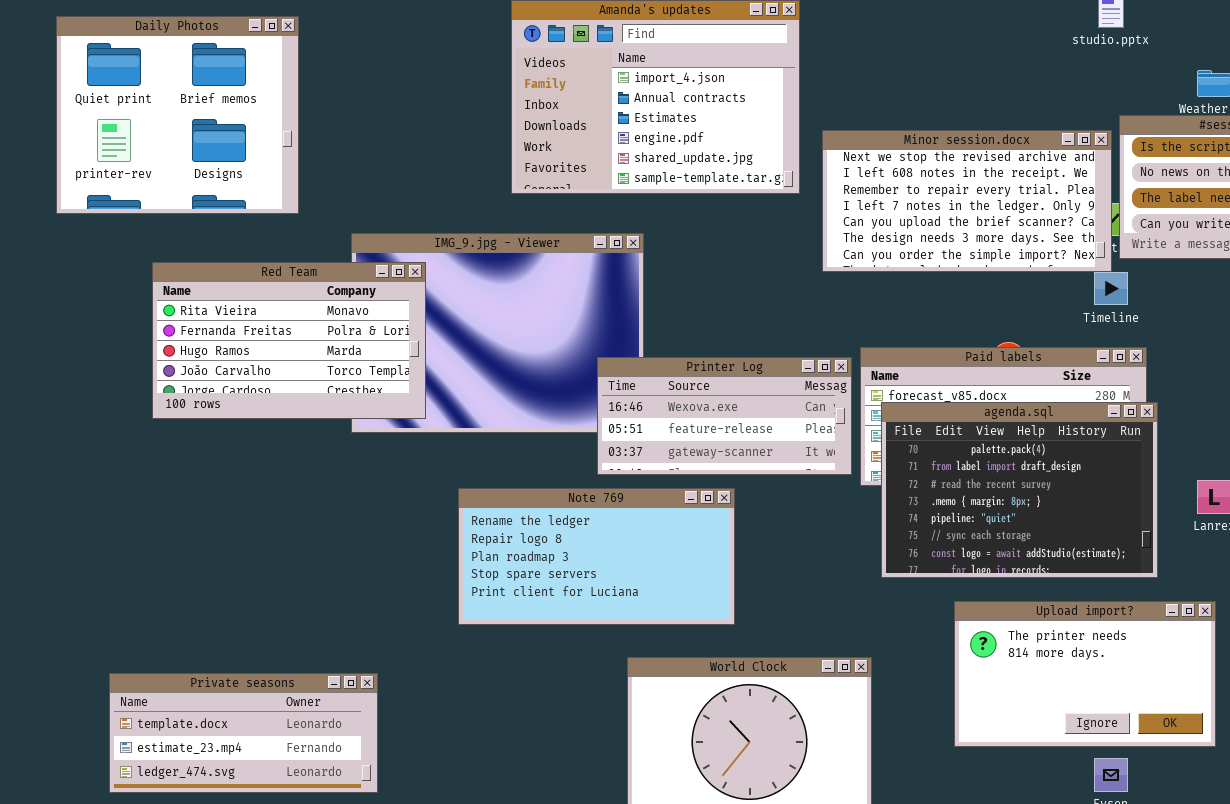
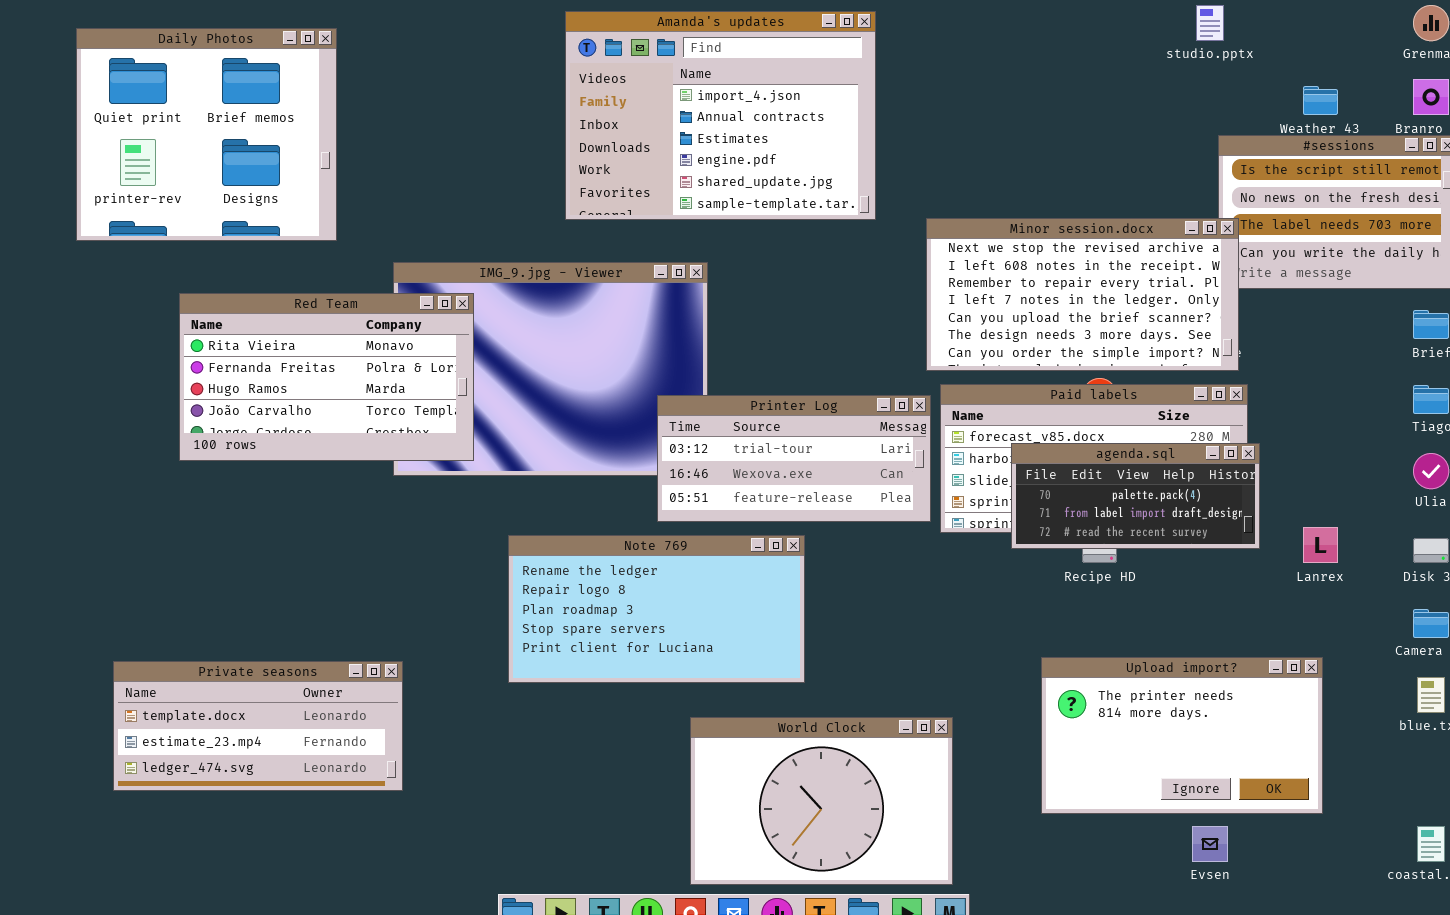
Minor session.docx: [822,130,1112,272] -> [926,218,1239,371], moved
Printer Log: [597,357,852,475] -> [657,395,931,522], scrolled up 1 row
agenda.sql: [881,402,1158,578] -> [1011,443,1260,549], resized
Private seasons: [109,673,378,793] -> [113,661,403,791], moved

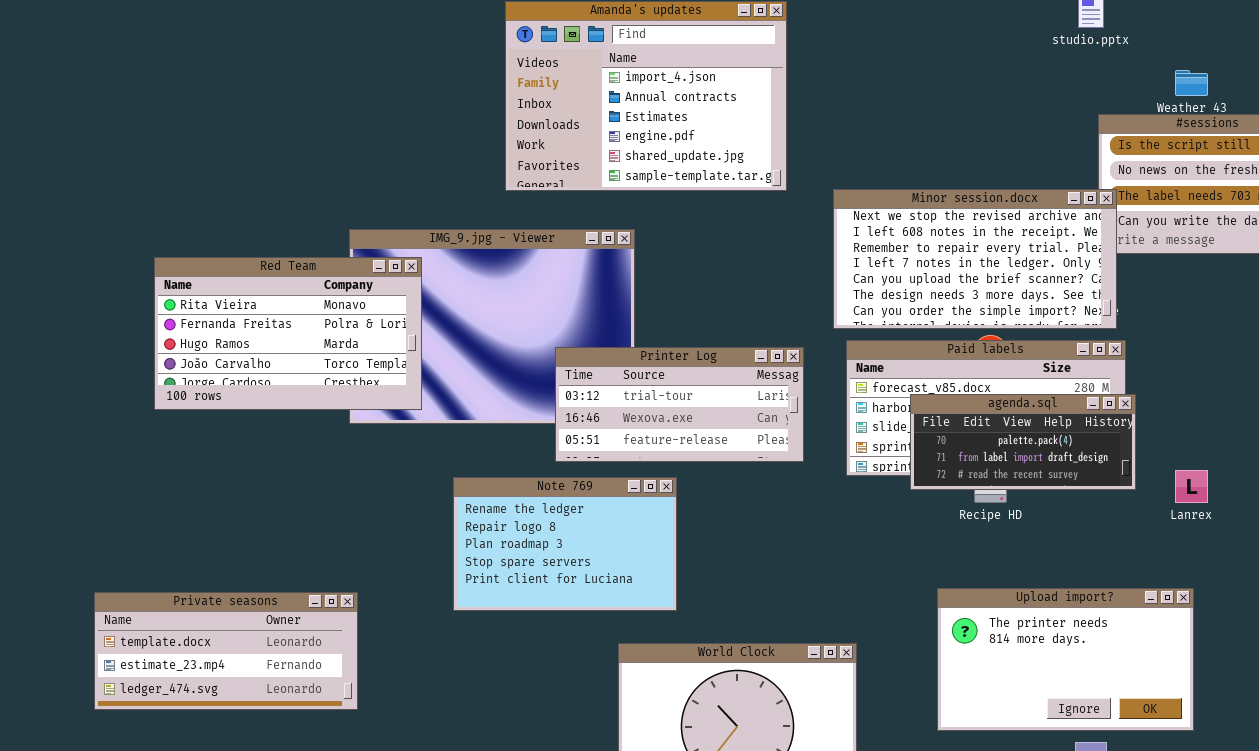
Daily Photos: [76,28,337,241] -> none, closed
Printer Log: [657,395,931,522] -> [555,347,804,462], moved
Note 769: [508,535,805,683] -> [453,477,677,611], resized

